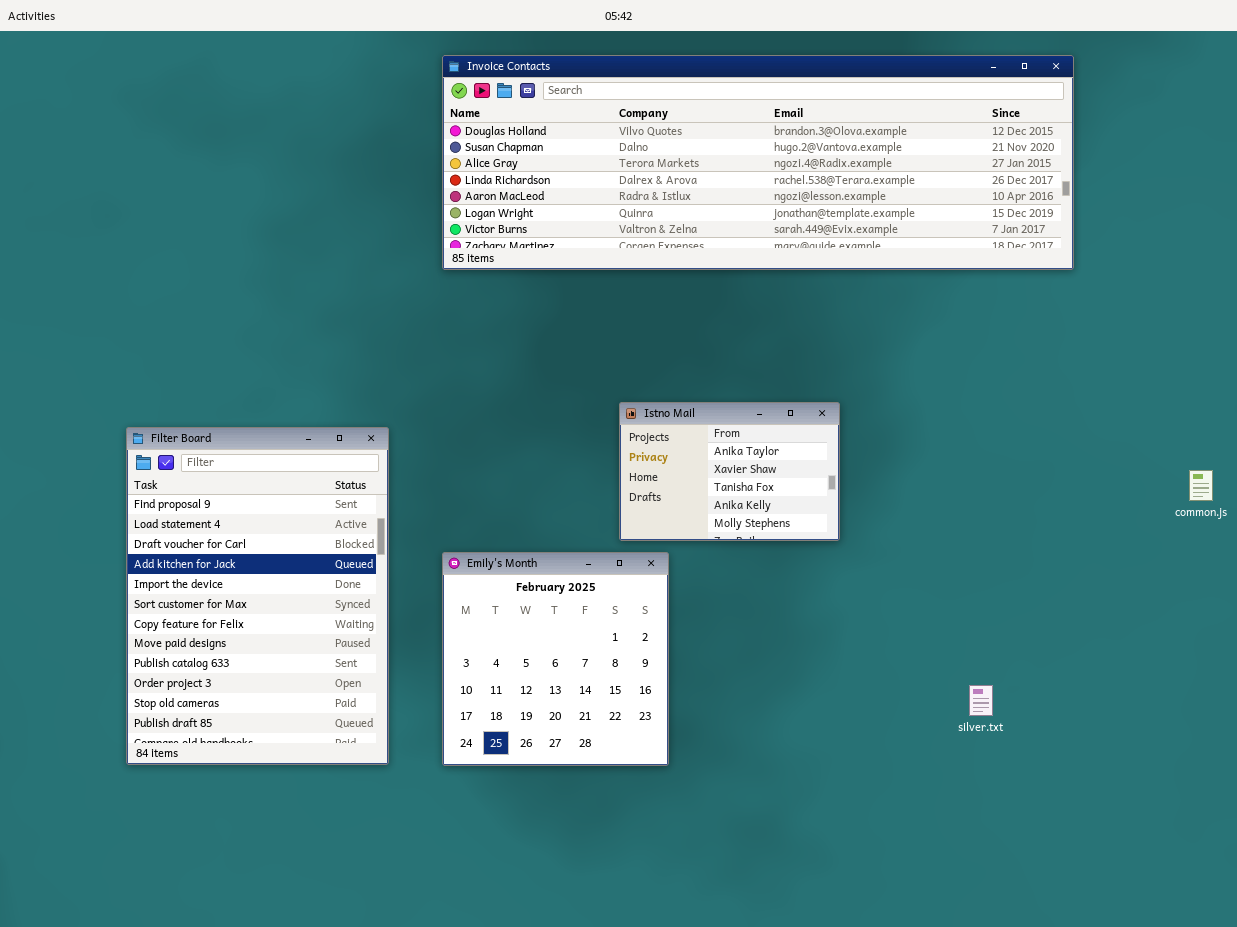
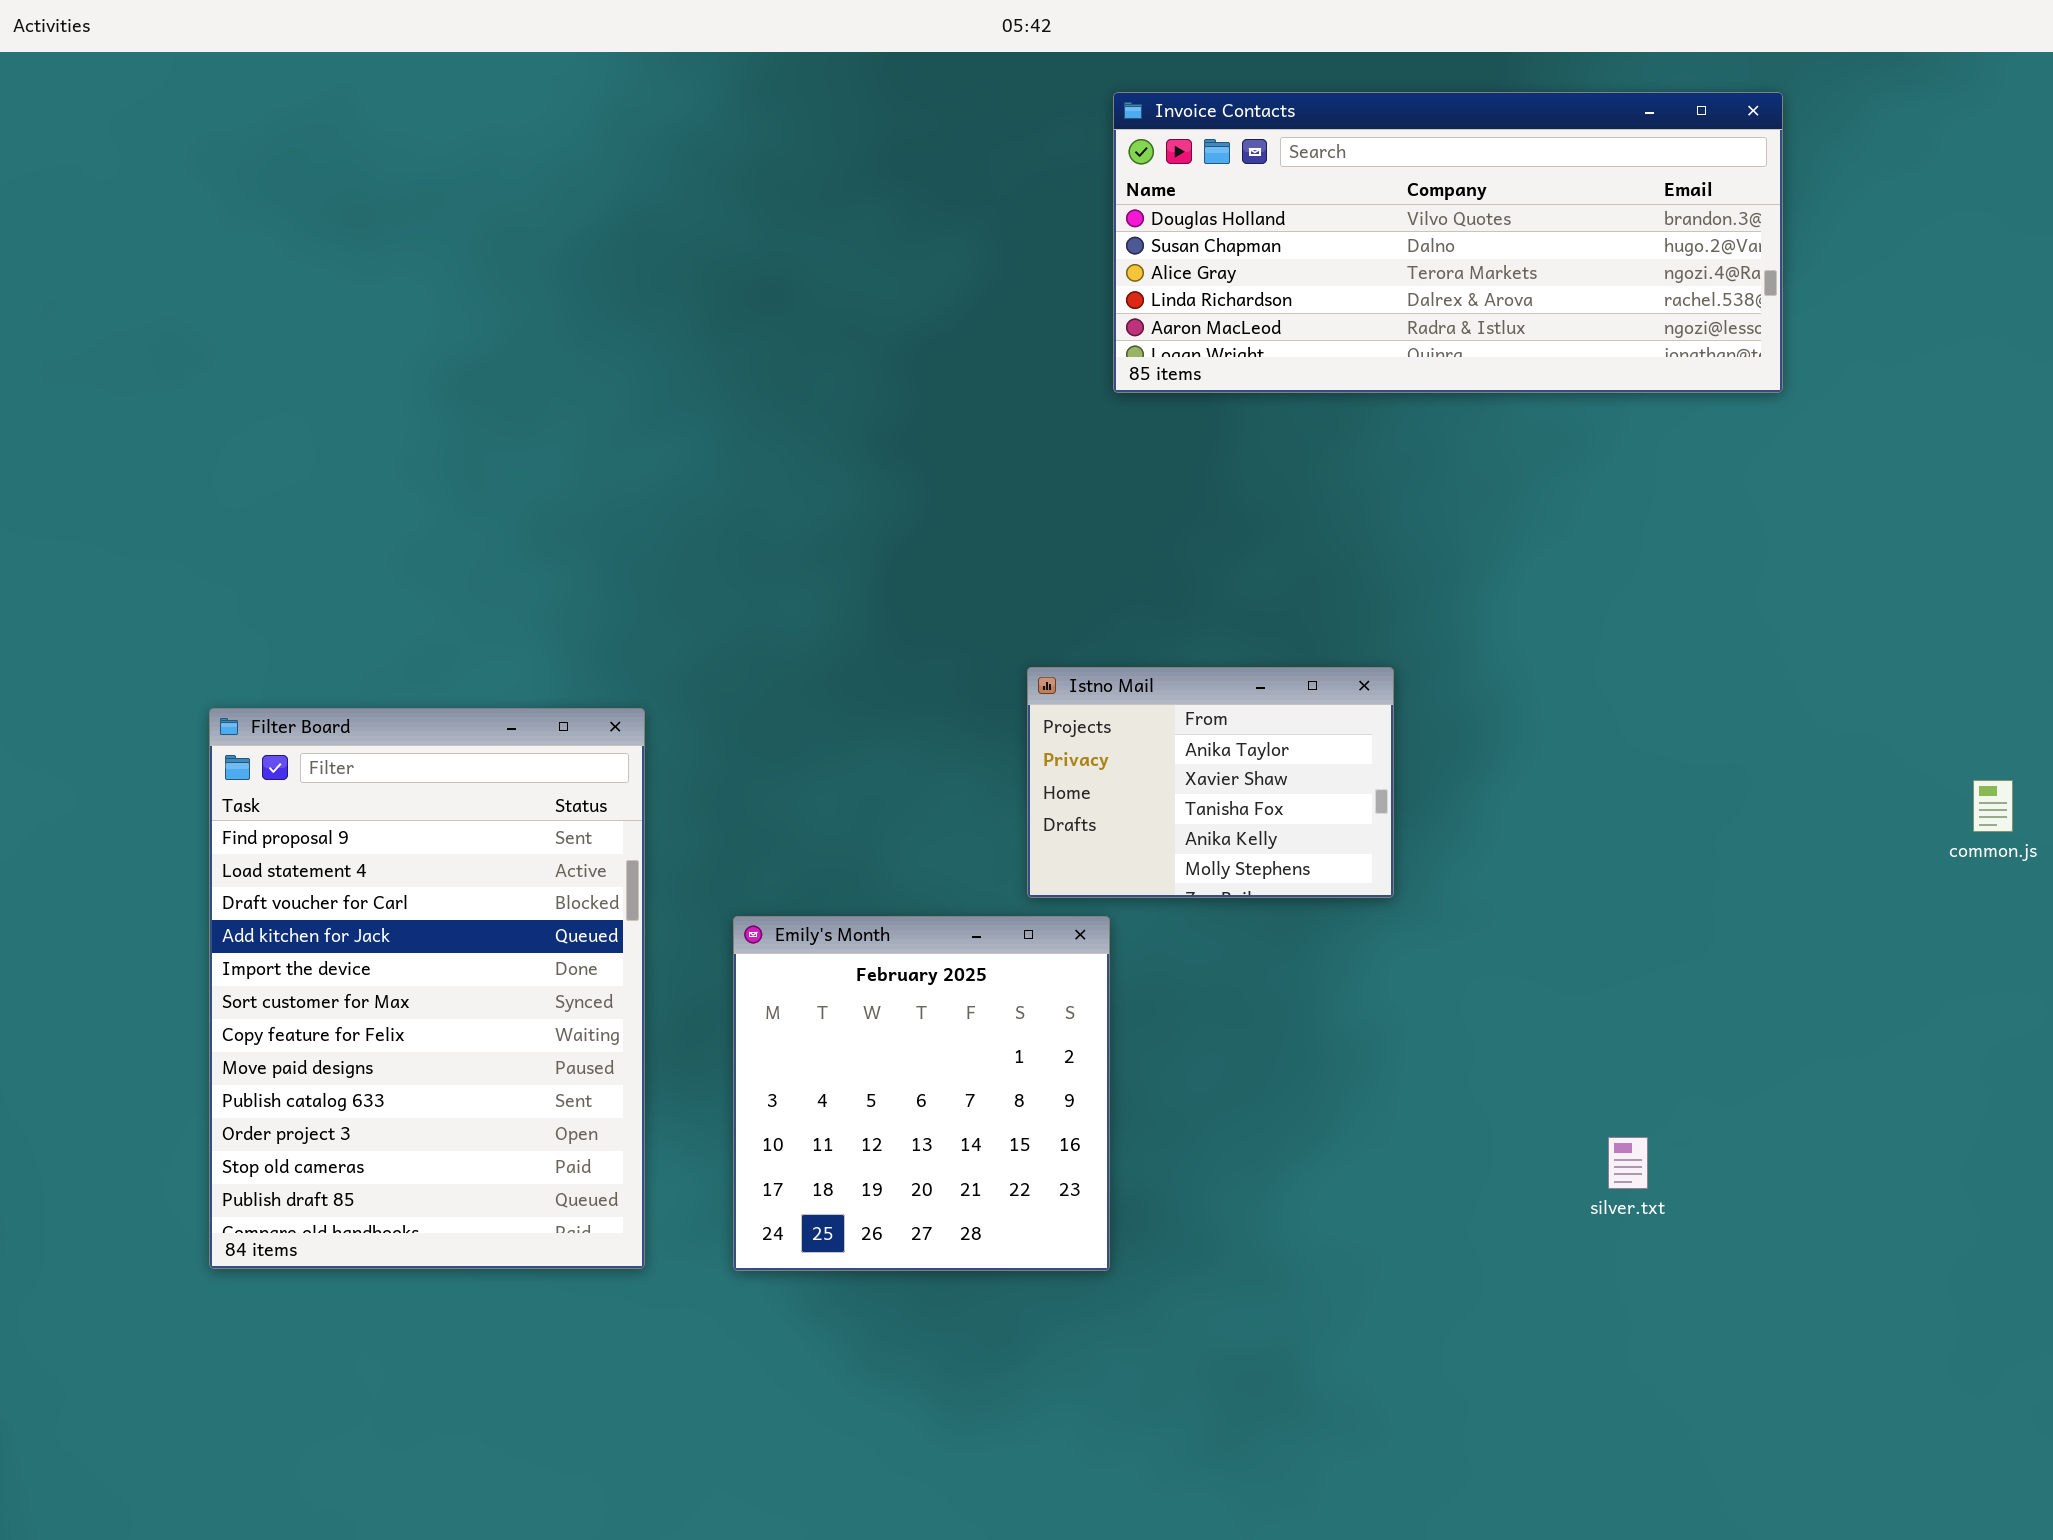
Invoice Contacts: [442,55,1074,270] -> [1113,92,1783,393], resized

